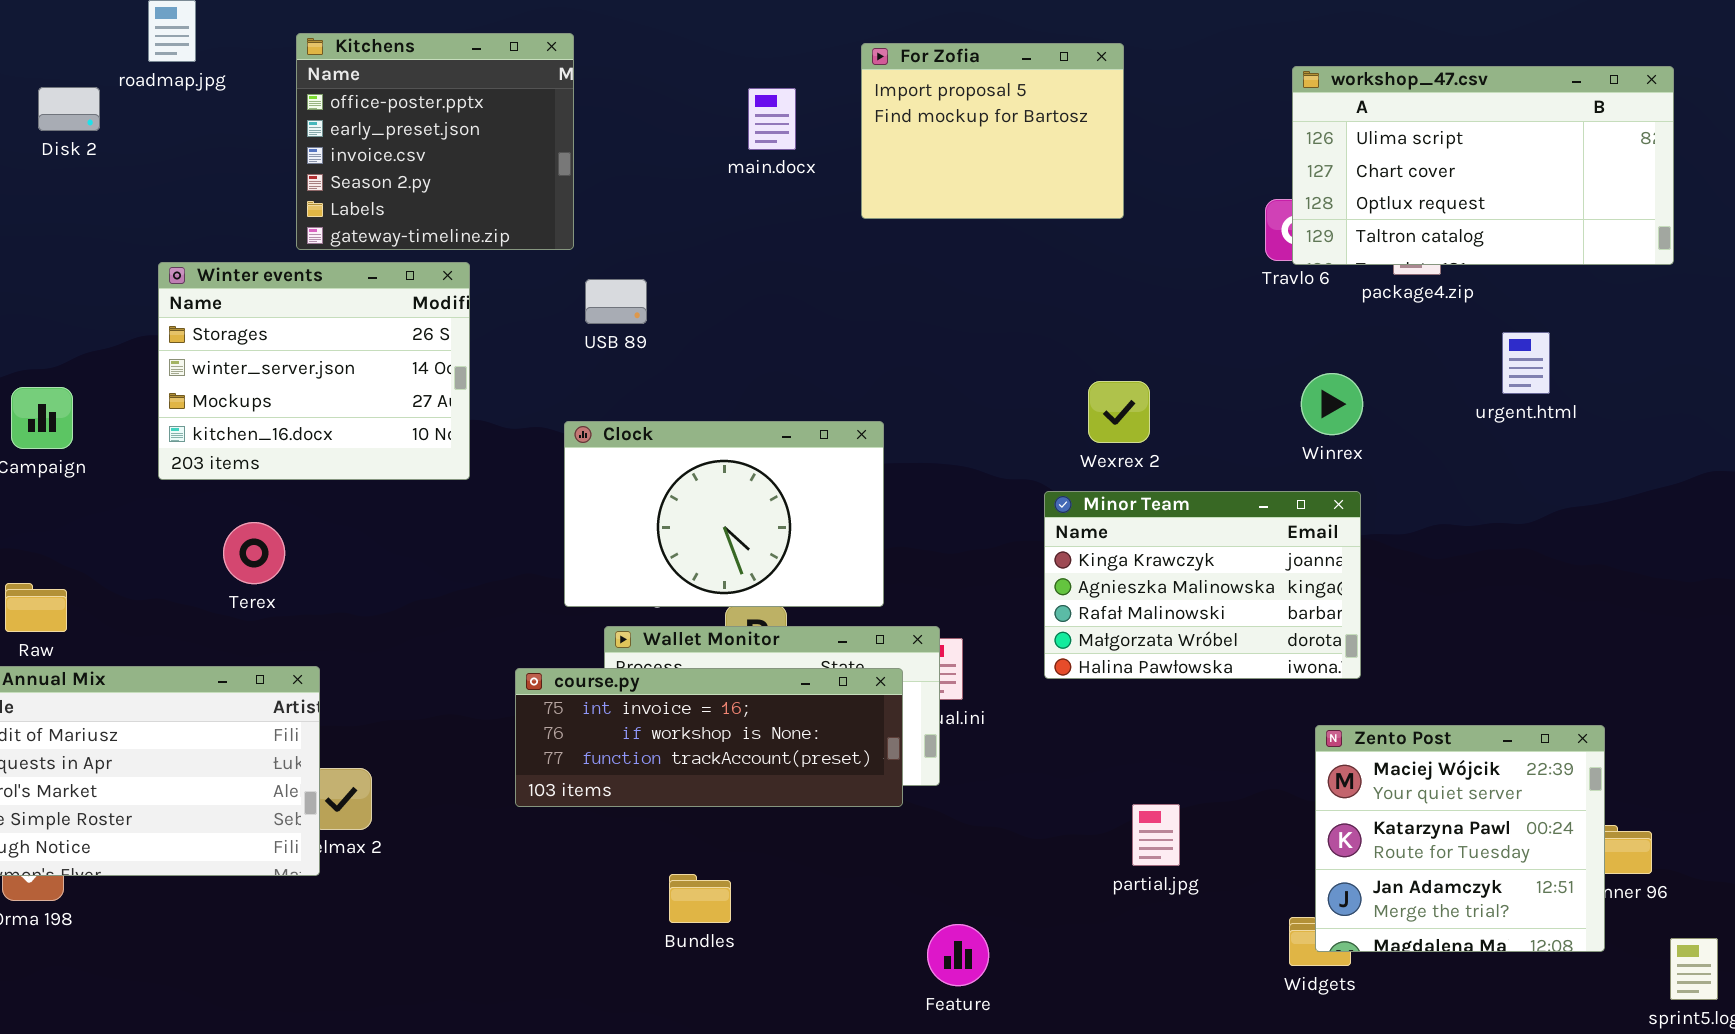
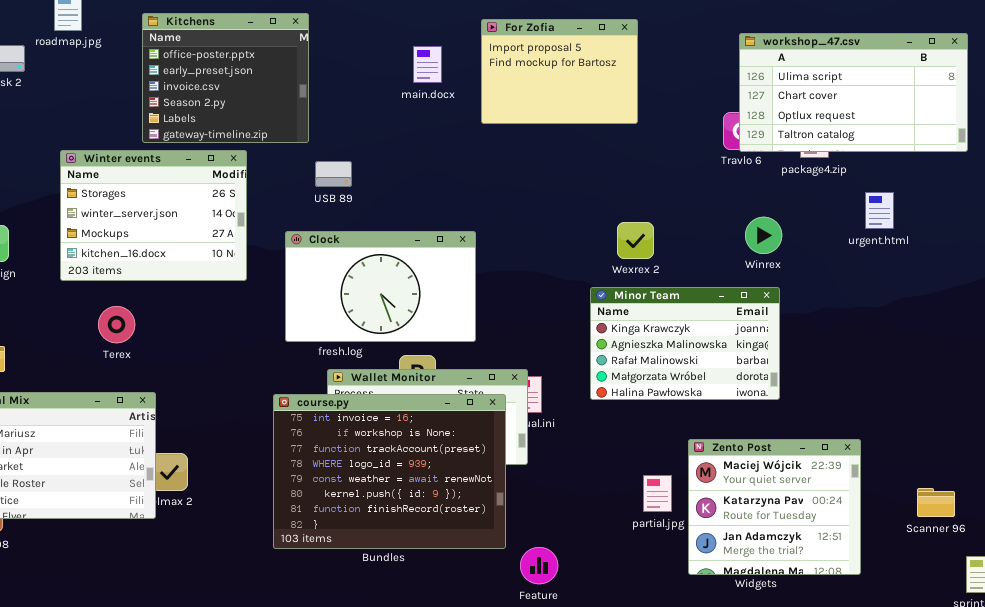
Clock: [564,421,884,607] -> [285,231,476,342], moved
course.py: [515,668,903,807] -> [273,394,506,549], resized
Zento Post: [1315,725,1605,952] -> [688,439,861,575], moved

